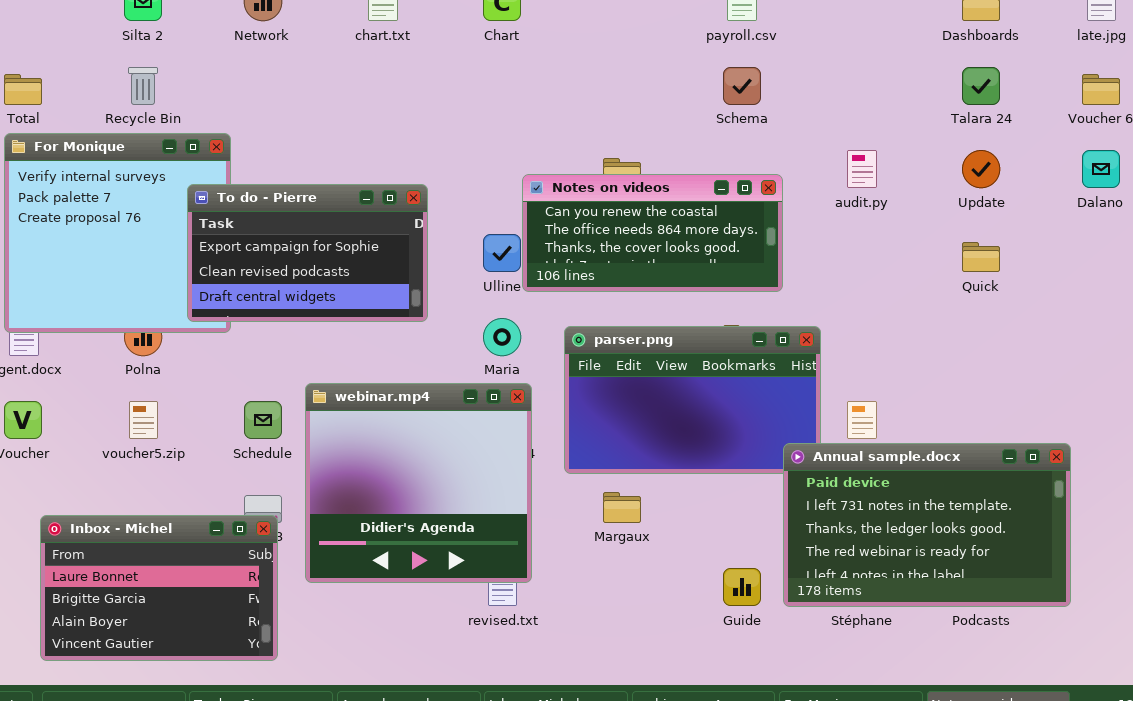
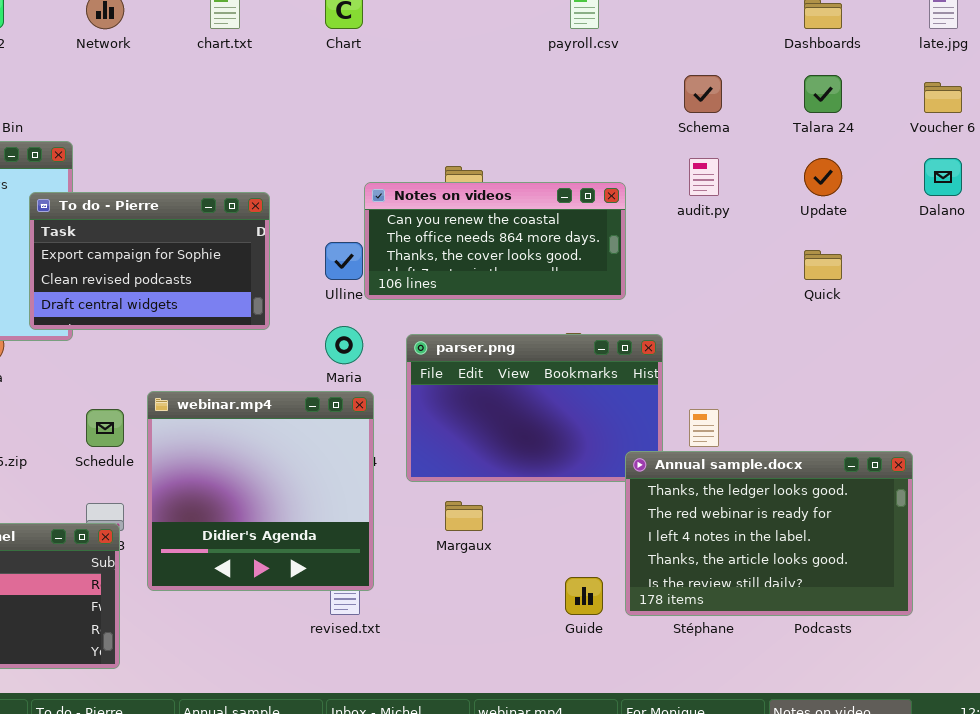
Schema: [723,67,761,105] -> [684,75,722,113], moved
Annual sample.docx: [783,443,1071,607] -> [625,451,913,616], scrolled down 2 rows

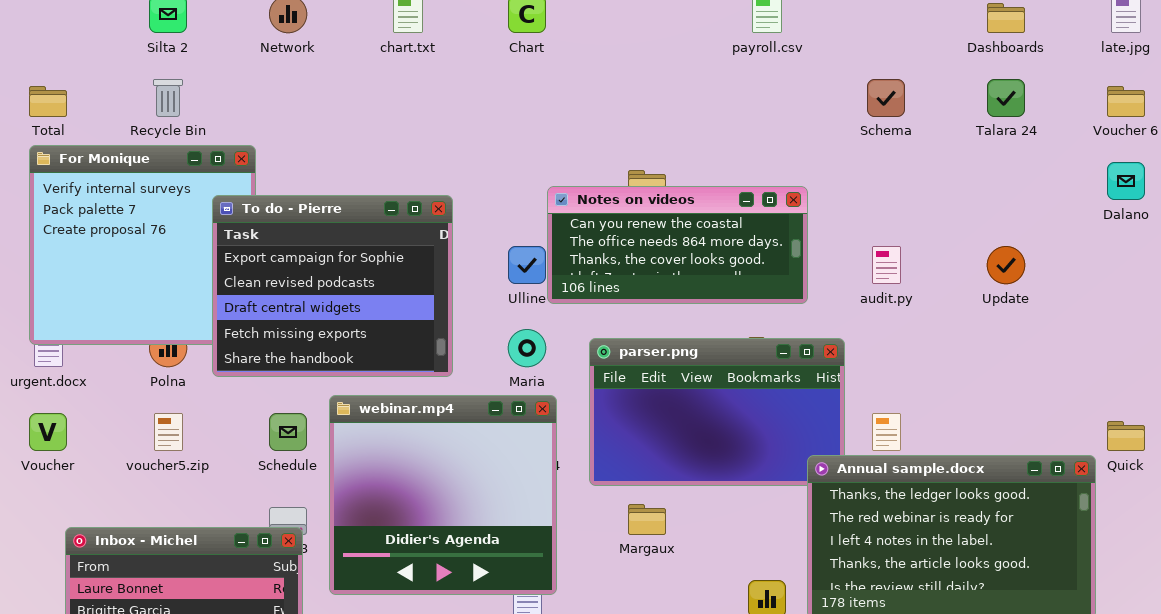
audit.py: [689,158,719,196] -> [872,246,901,284], moved
Update: [804,158,842,196] -> [987,246,1025,284], moved
To do - Pierre: [29,192,270,330] -> [212,195,453,377], resized
Quick: [804,250,842,280] -> [1107,421,1145,451], moved

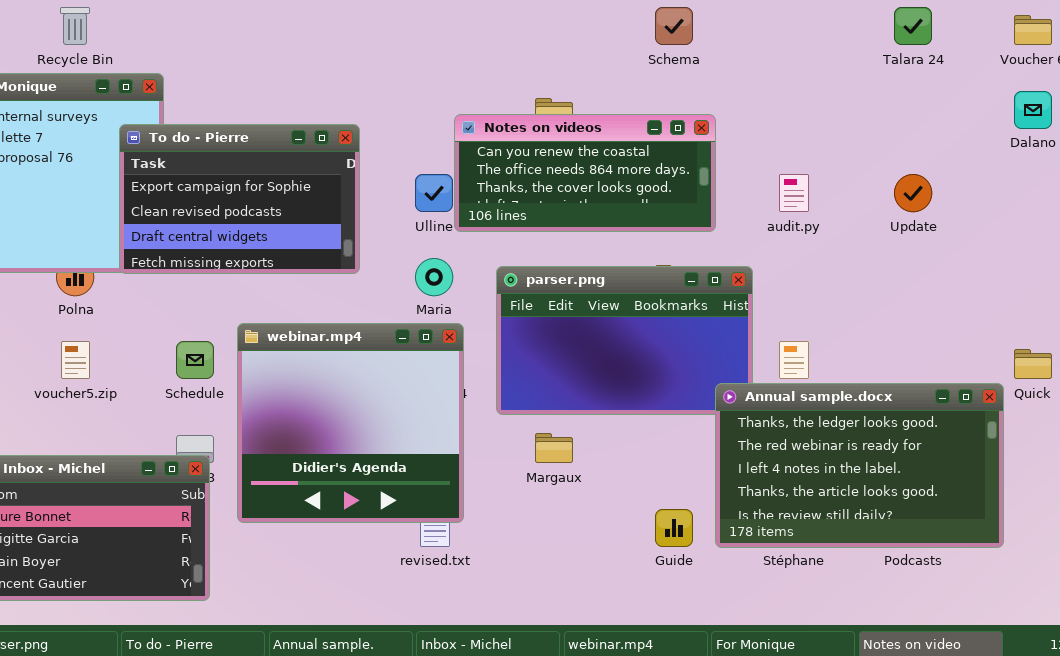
Schema: [867,79,905,117] -> [655,7,693,45], moved
To do - Pierre: [212,195,453,377] -> [119,124,360,274], resized

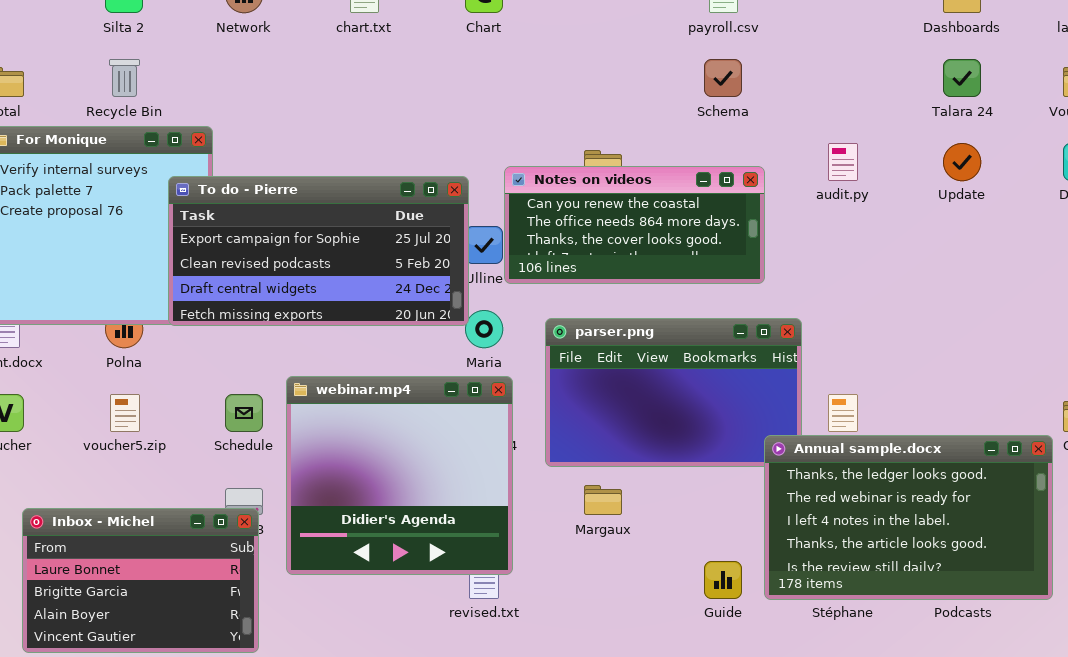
To do - Pierre: [119,124,360,274] -> [168,176,469,326], resized
audit.py: [779,174,809,212] -> [828,143,858,181], moved
Update: [894,174,932,212] -> [943,143,981,181], moved

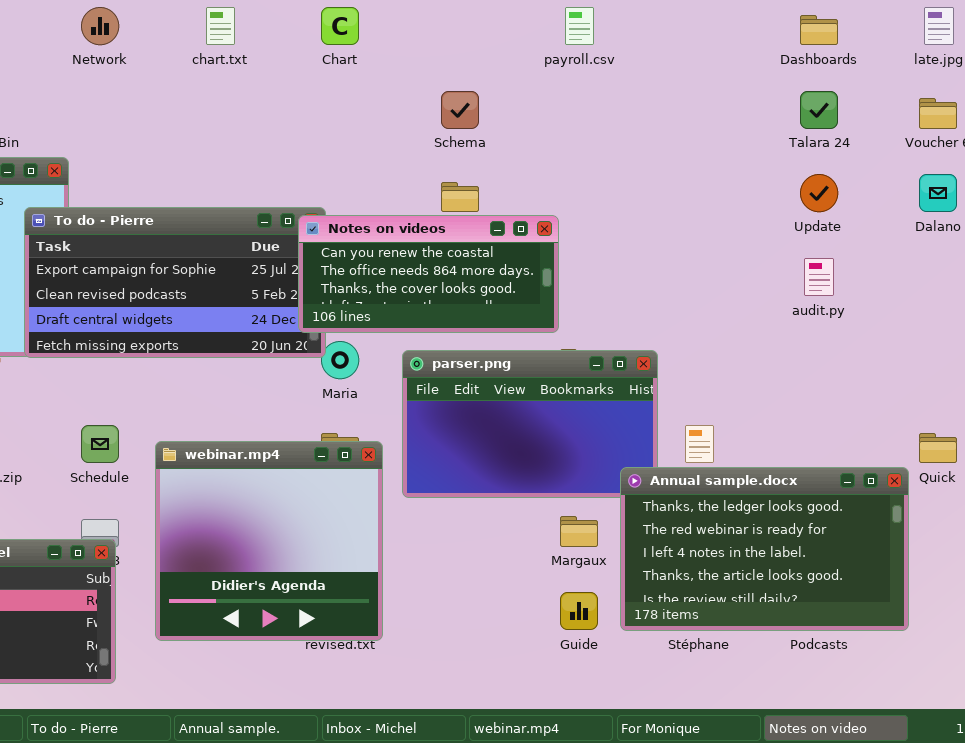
Schema: [704,59,742,97] -> [441,91,479,129], moved
audit.py: [828,143,858,181] -> [804,258,834,296], moved
Notes on videos: [504,166,765,284] -> [298,215,559,333], moved
webinar.mp4: [286,376,513,575] -> [155,441,383,641], moved
Margaux: [584,485,622,515] -> [560,516,598,547], moved

